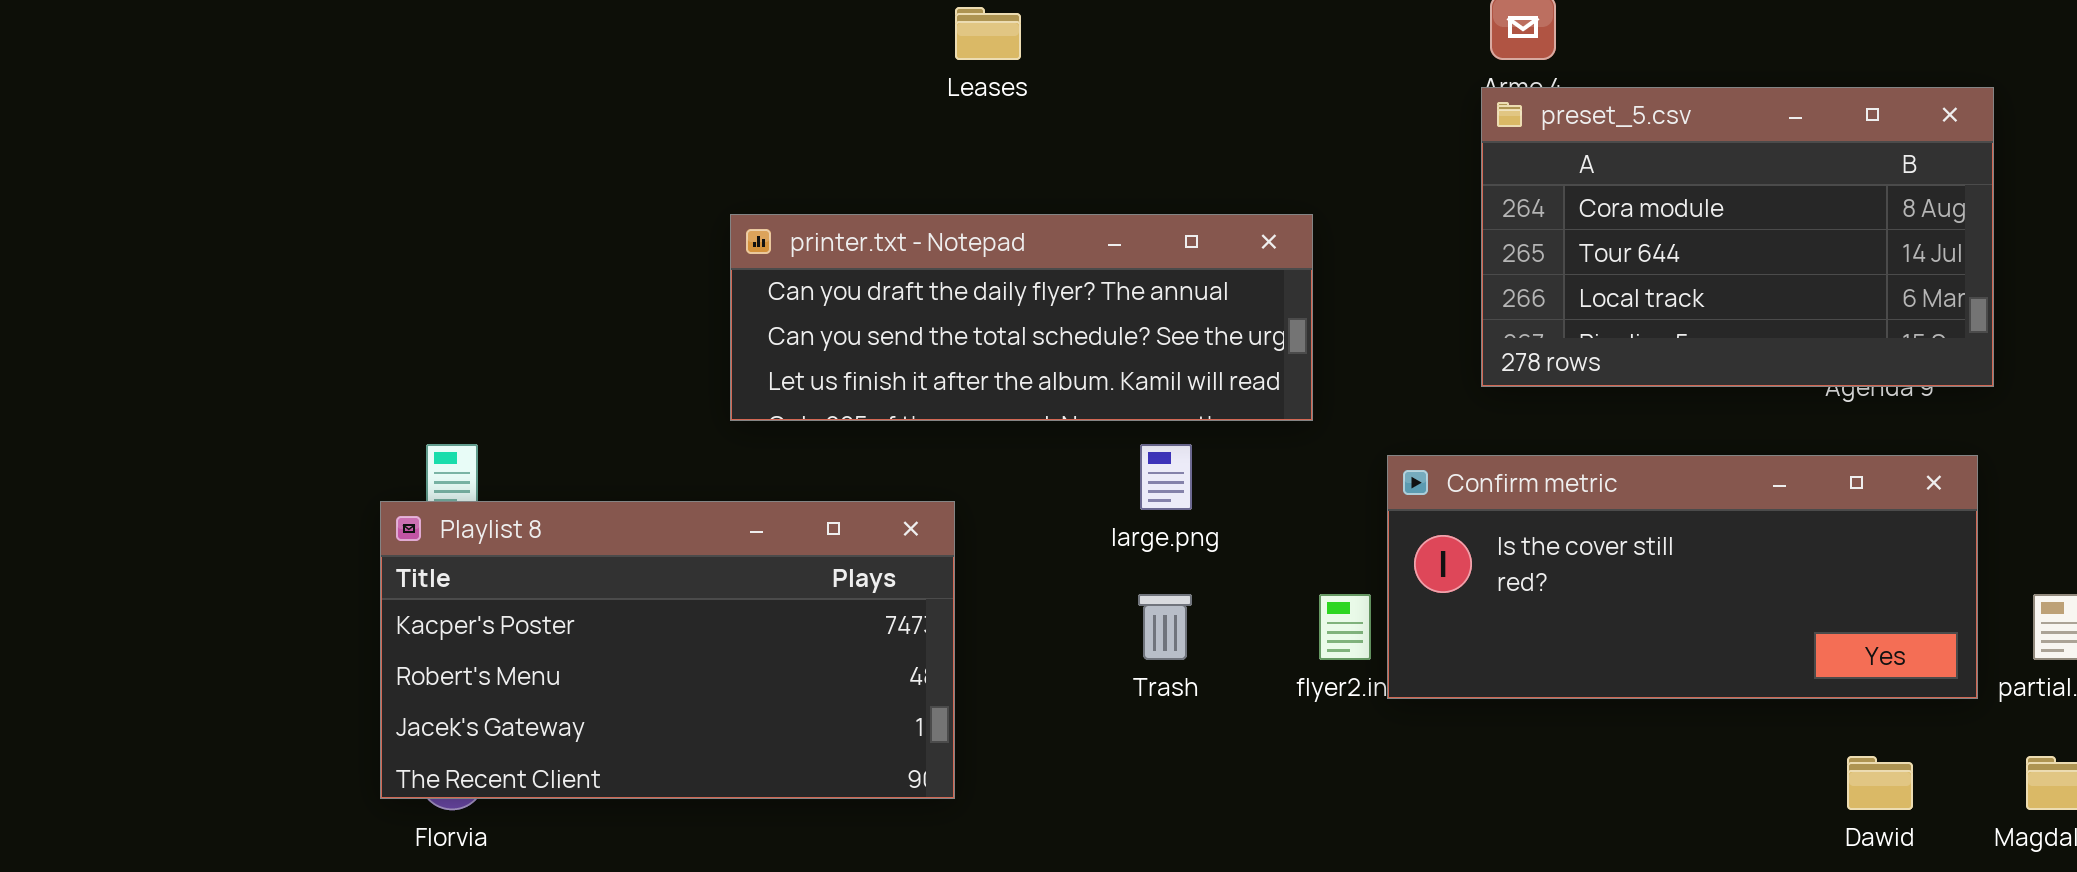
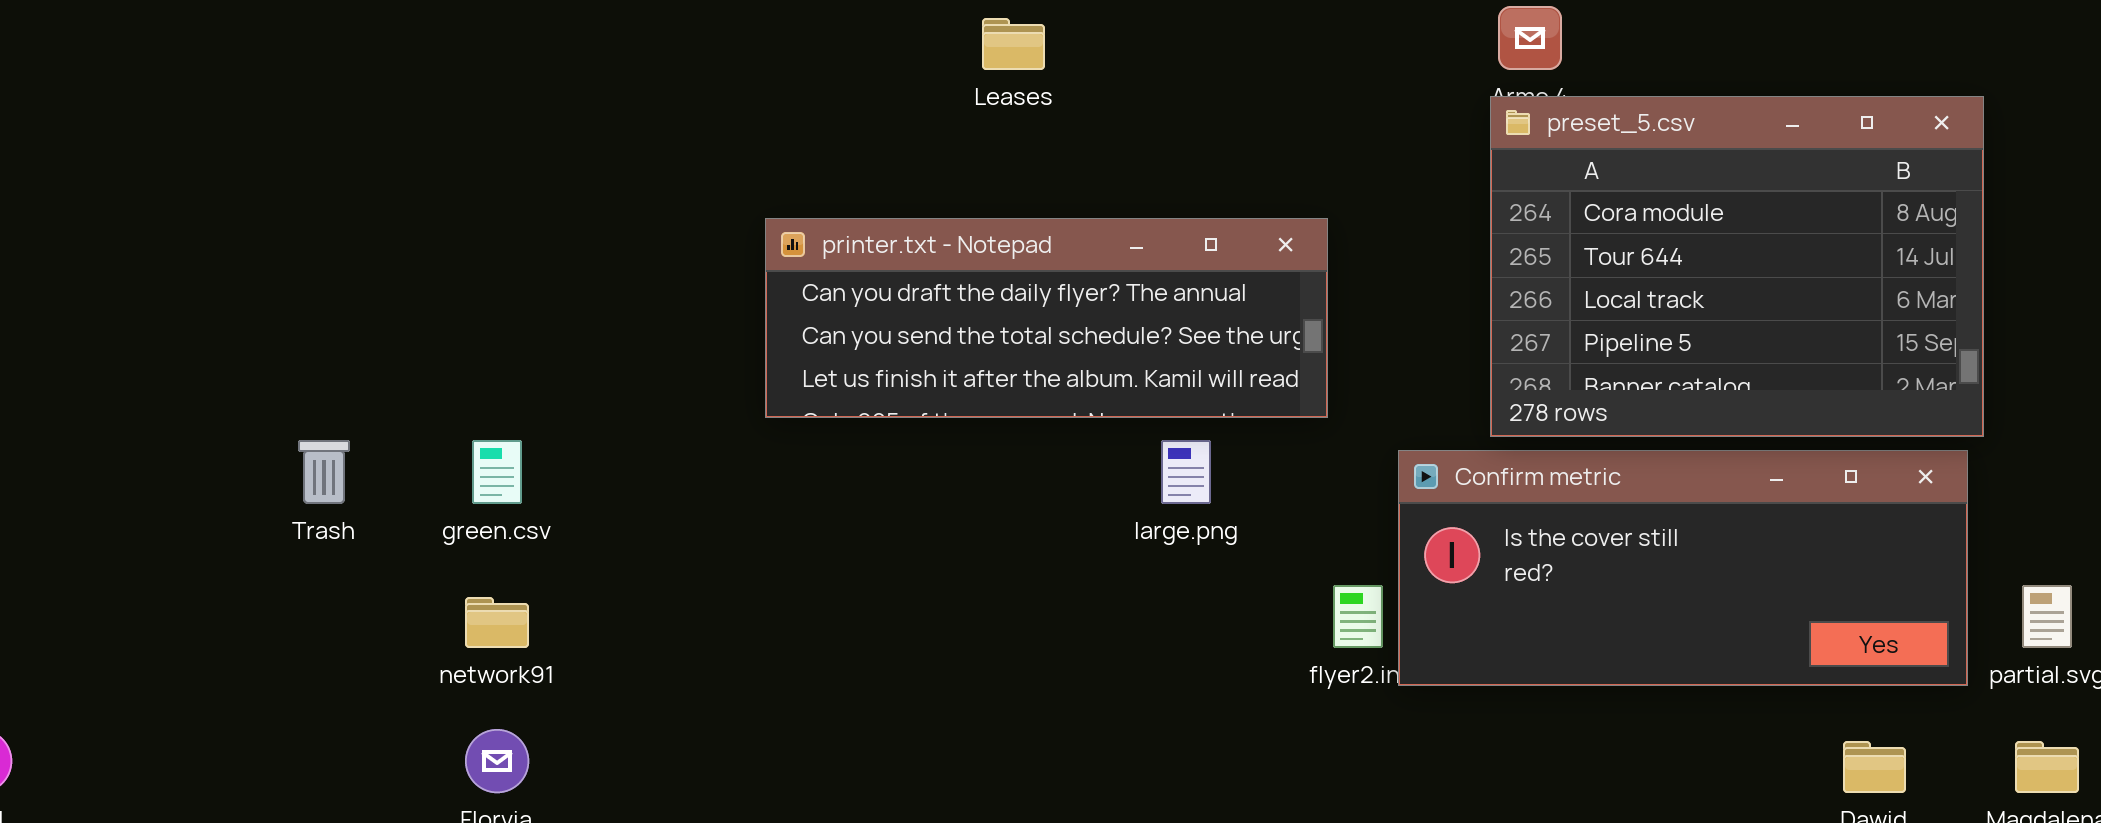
preset_5.csv: [1481,87,1994,387] -> [1490,96,1984,437], resized
Playlist 8: [380,501,955,799] -> none, closed
Trash: [1138,594,1192,660] -> [298,440,350,504], moved

